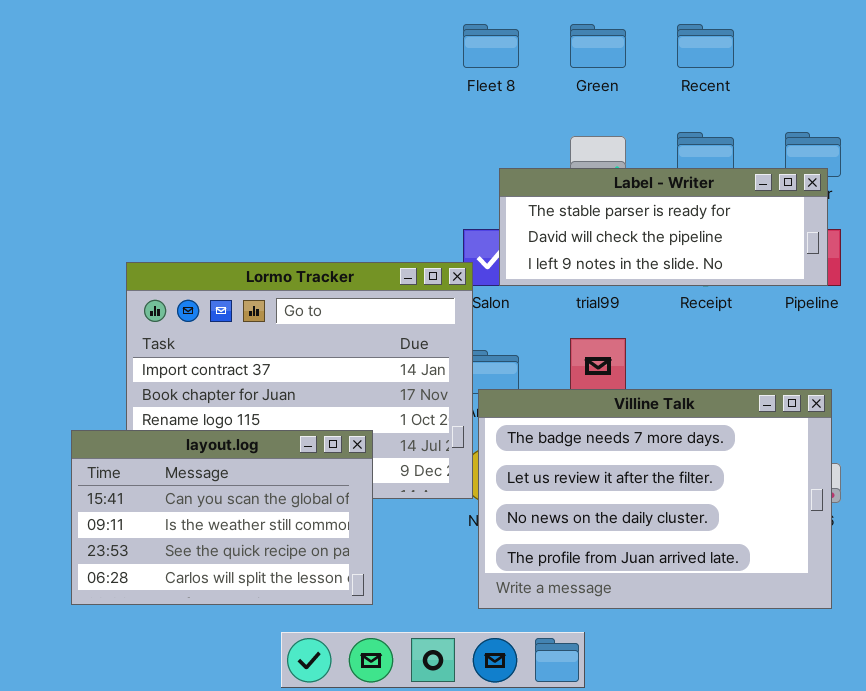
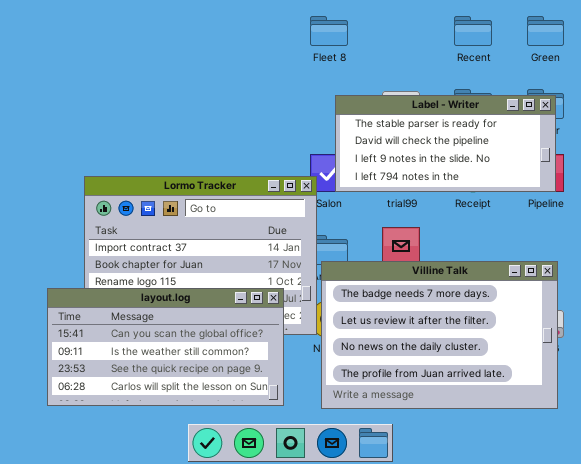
Green: [570,24,626,68] -> [527,16,564,46], moved
Label - Writer: [499,168,828,286] -> [335,95,556,192], resized
layout.log: [71,430,373,605] -> [47,288,284,406], resized

